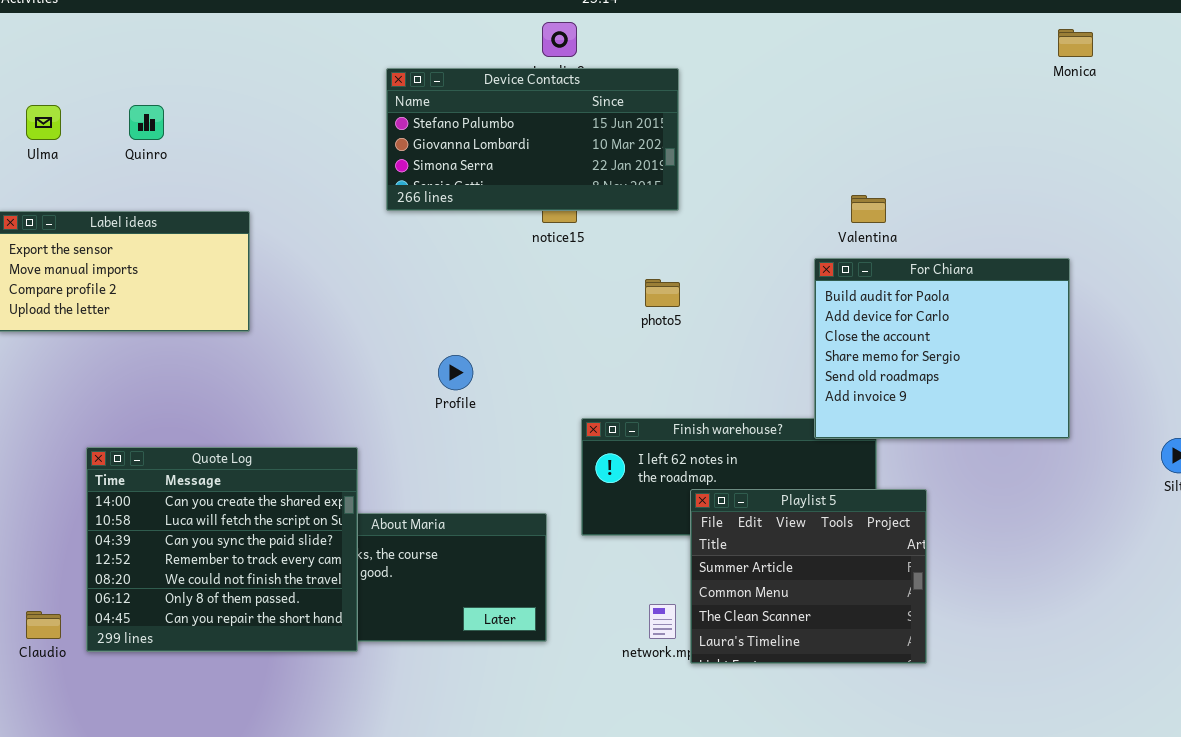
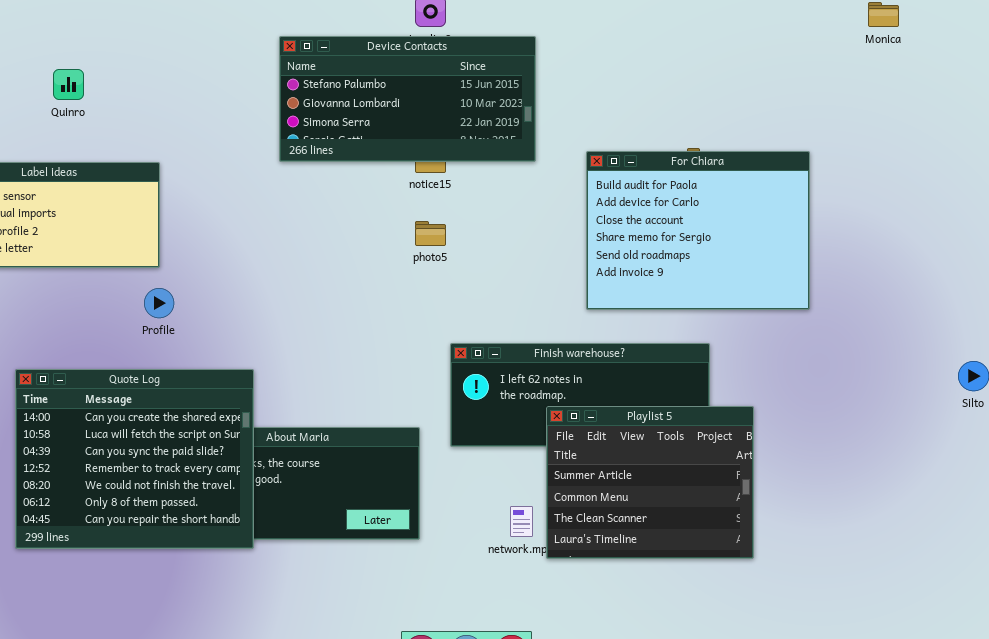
For Chiara: [814,258,1070,439] -> [586,151,810,310], moved
photo5: [645,279,680,307] -> [415,221,446,246], moved
Profile: [438,355,473,390] -> [144,288,174,318], moved

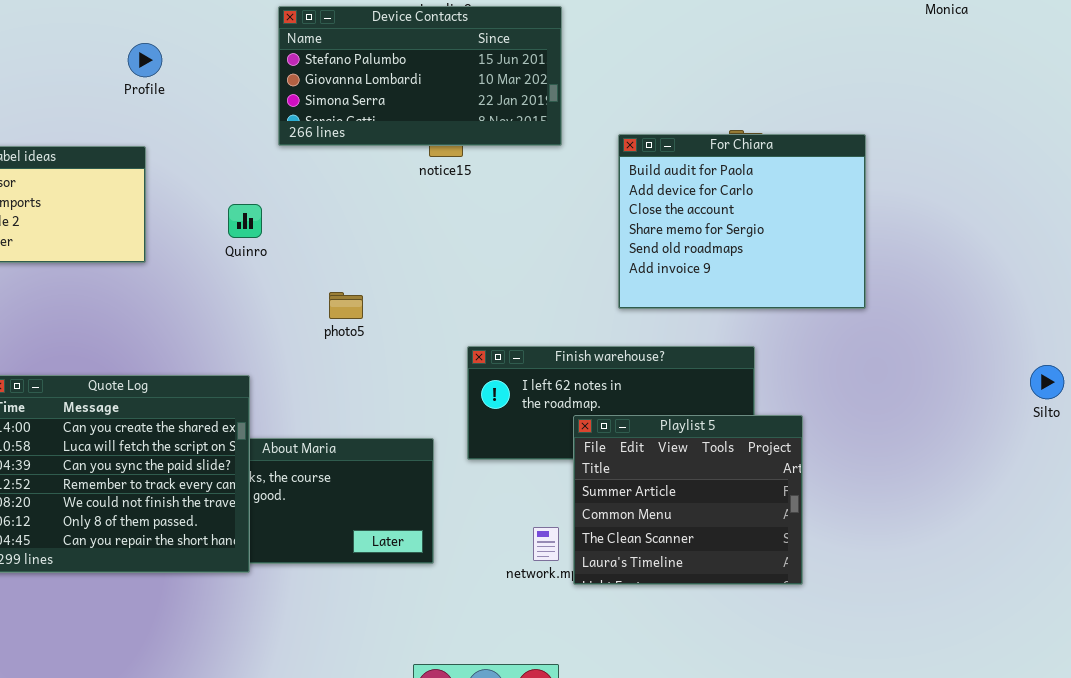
Quinro: [53,69,84,100] -> [228,204,262,238], moved
photo5: [415,221,446,246] -> [329,292,363,319], moved
Profile: [144,288,174,318] -> [128,43,162,77], moved

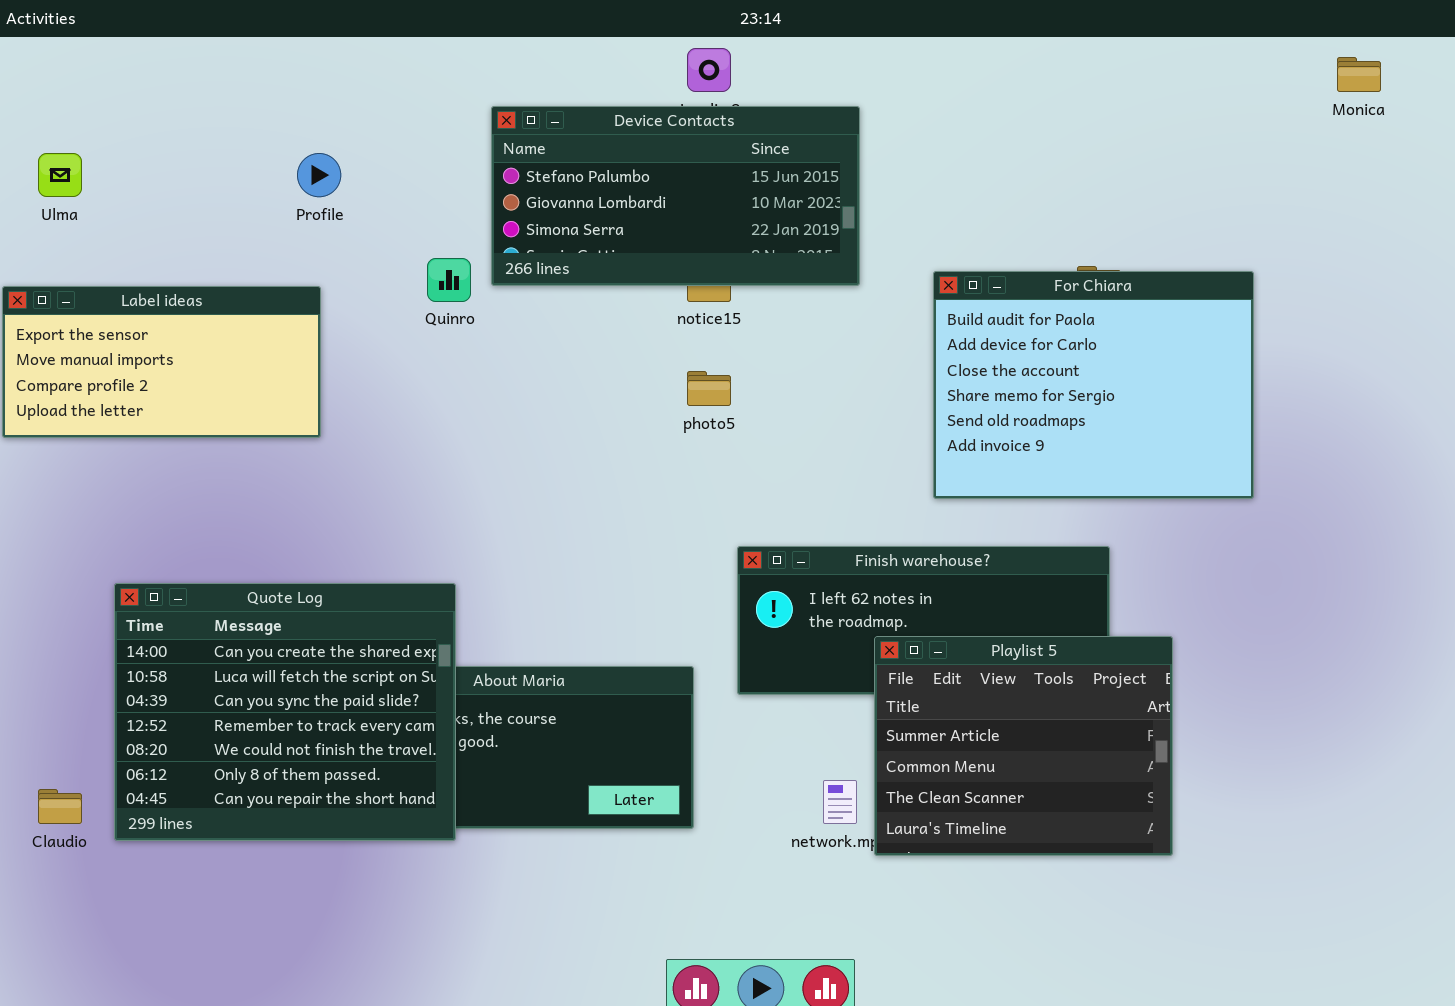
Quinro: [228,204,262,238] -> [427,258,471,302], moved
photo5: [329,292,363,319] -> [687,371,731,406], moved

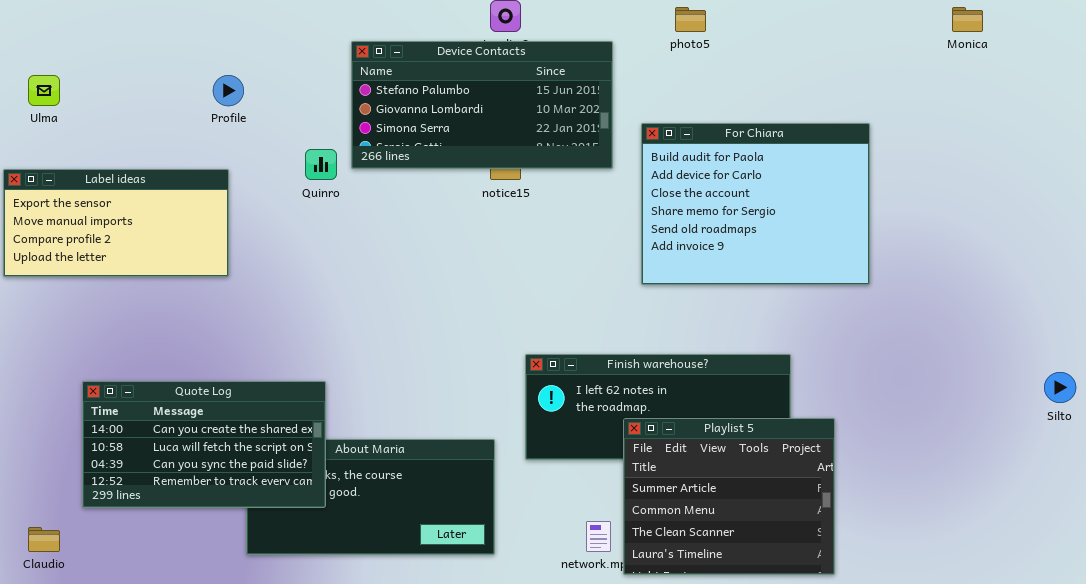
For Chiara: [933,271,1254,499] -> [641,123,870,285], moved
photo5: [687,371,731,406] -> [675,7,706,32], moved
Quote Log: [114,583,456,841] -> [82,381,326,508], resized

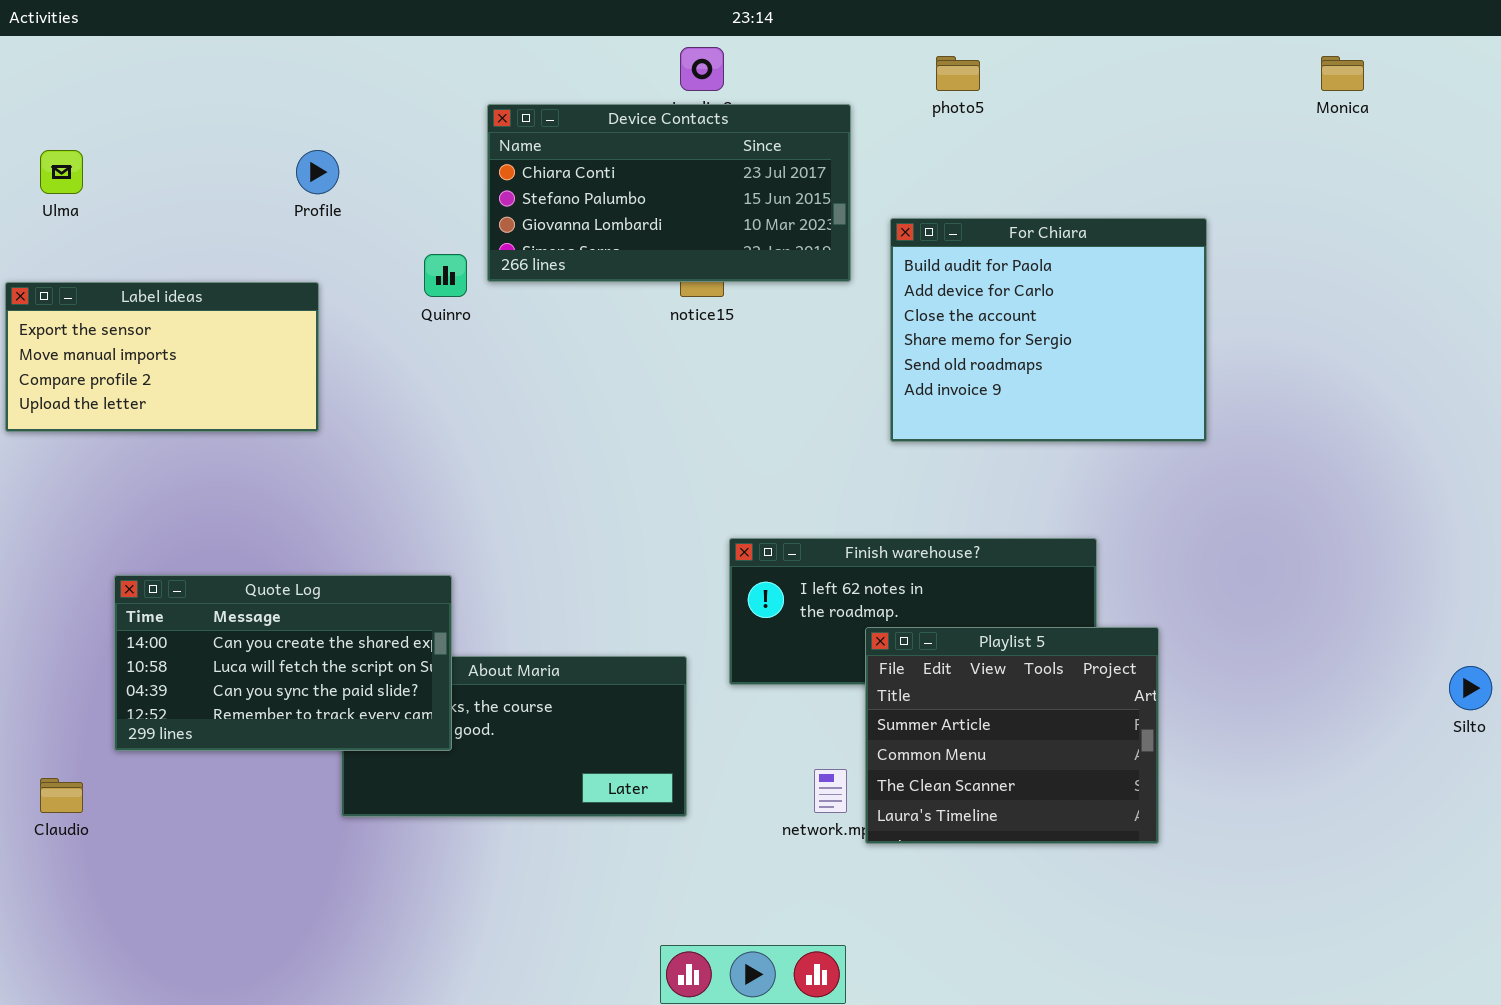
Device Contacts: [351,41,613,169] -> [487,104,851,282], scrolled up 1 row
Silto: [1044,372,1076,403] -> [1449,666,1492,710], moved

